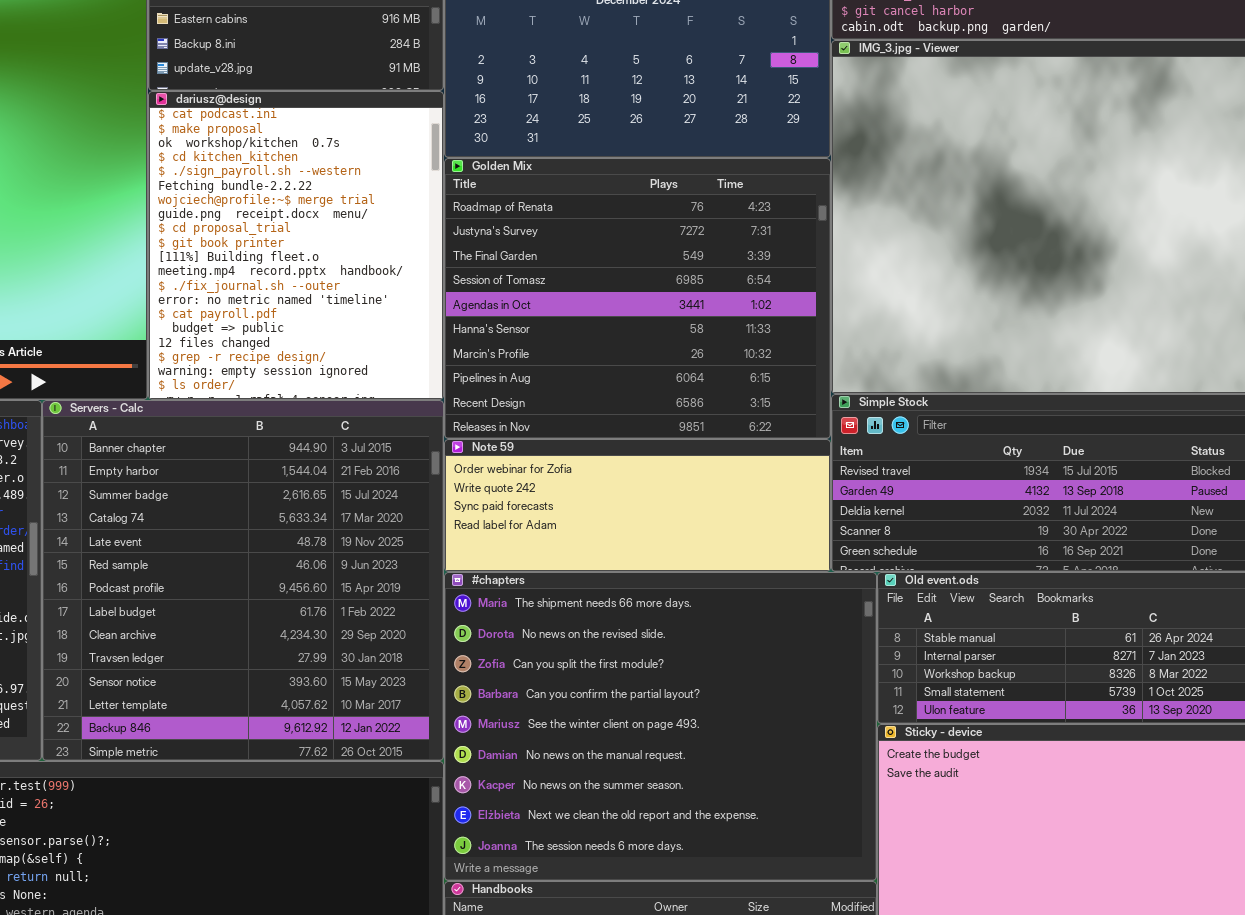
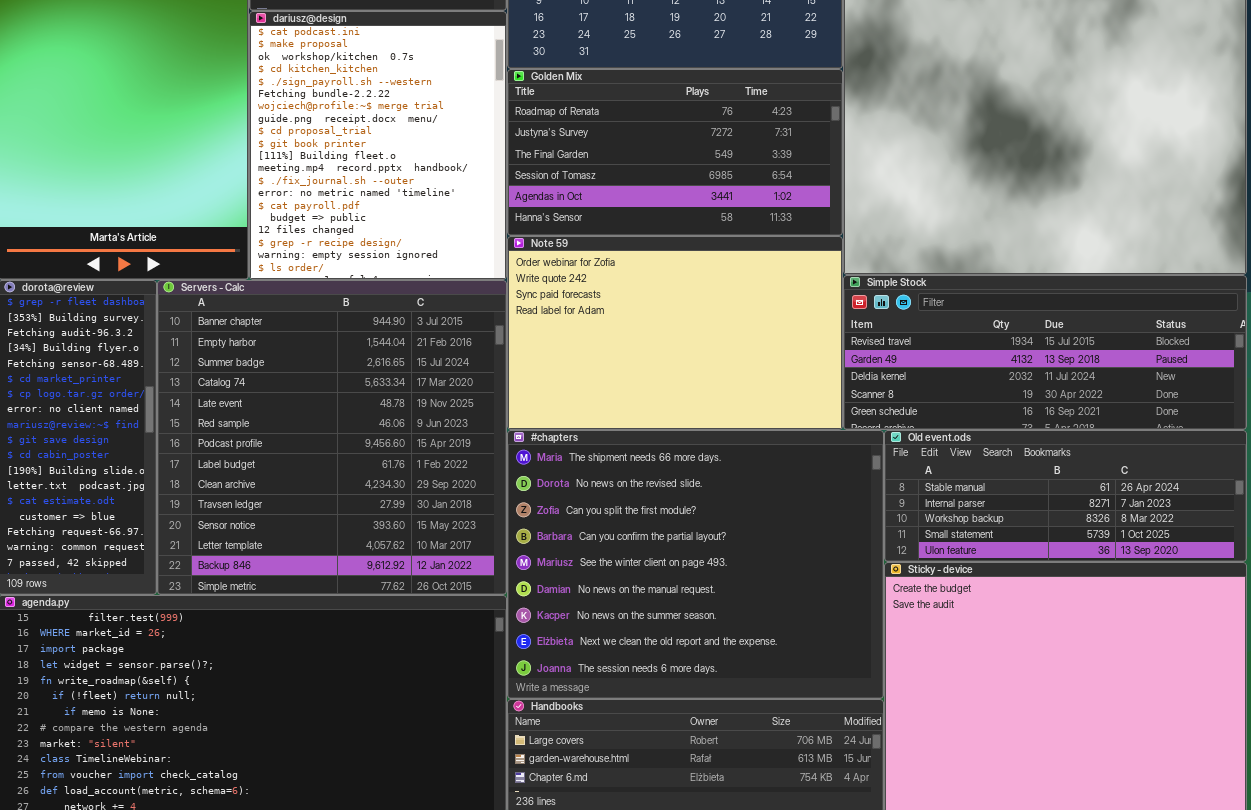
Golden Mix: [444,158,831,439] -> [507,69,843,236], resized
Note 59: [444,439,831,572] -> [507,236,843,430], resized

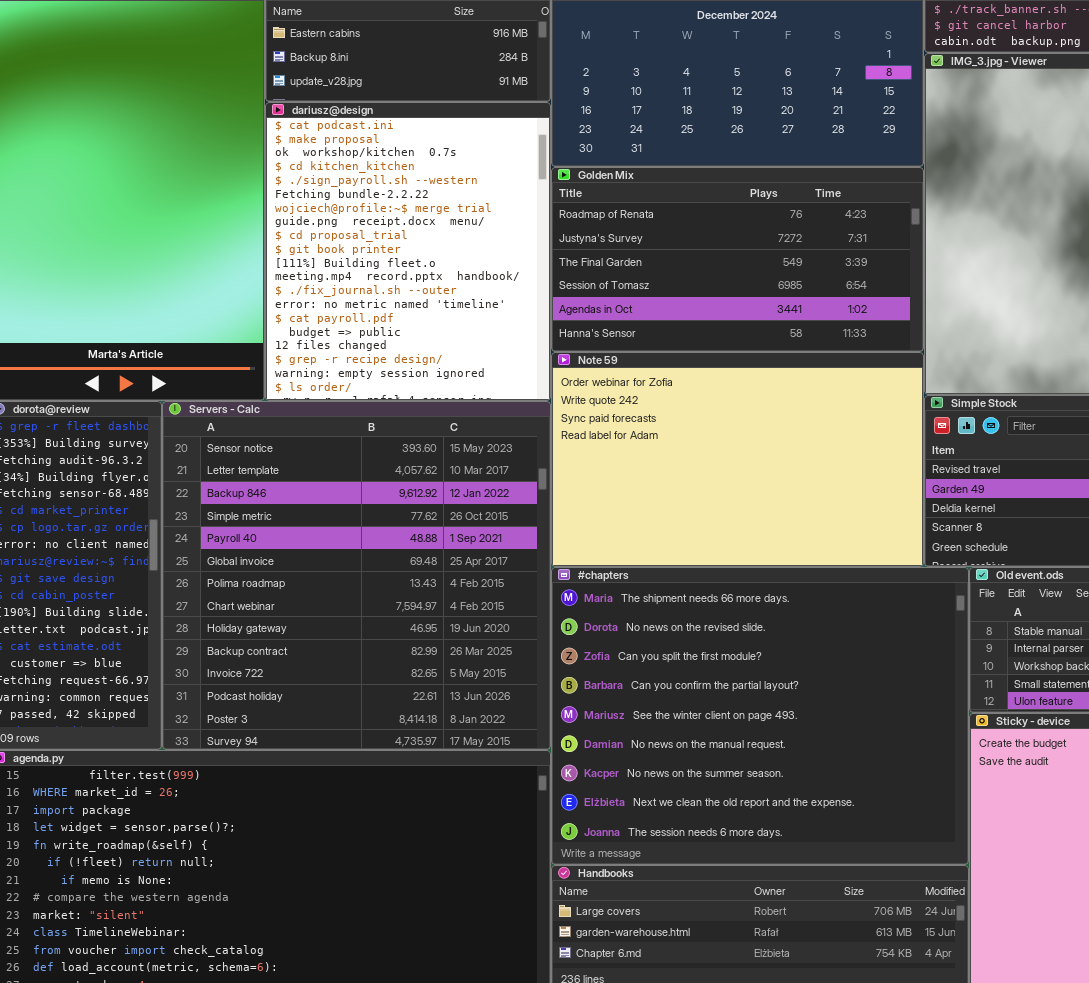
Servers - Calc: [157,280,507,595] -> [162,401,551,750], scrolled down 10 rows

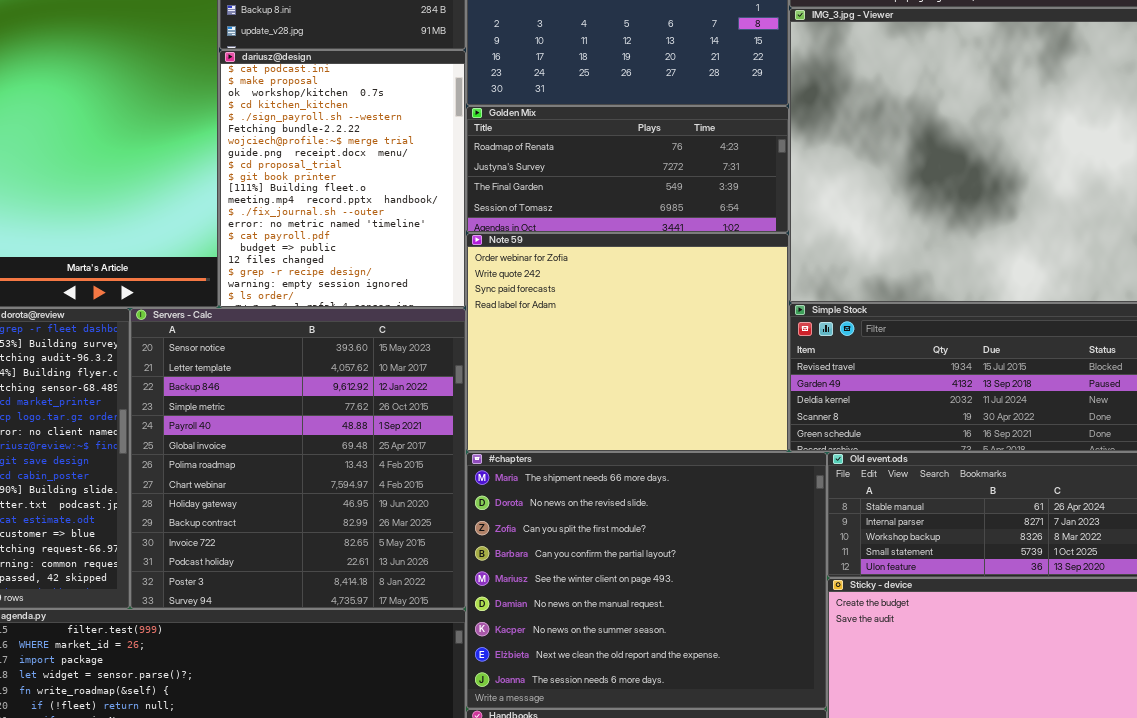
Golden Mix: [551,167,924,352] -> [466,106,789,233], resized
Note 59: [551,352,924,567] -> [466,233,789,452], resized

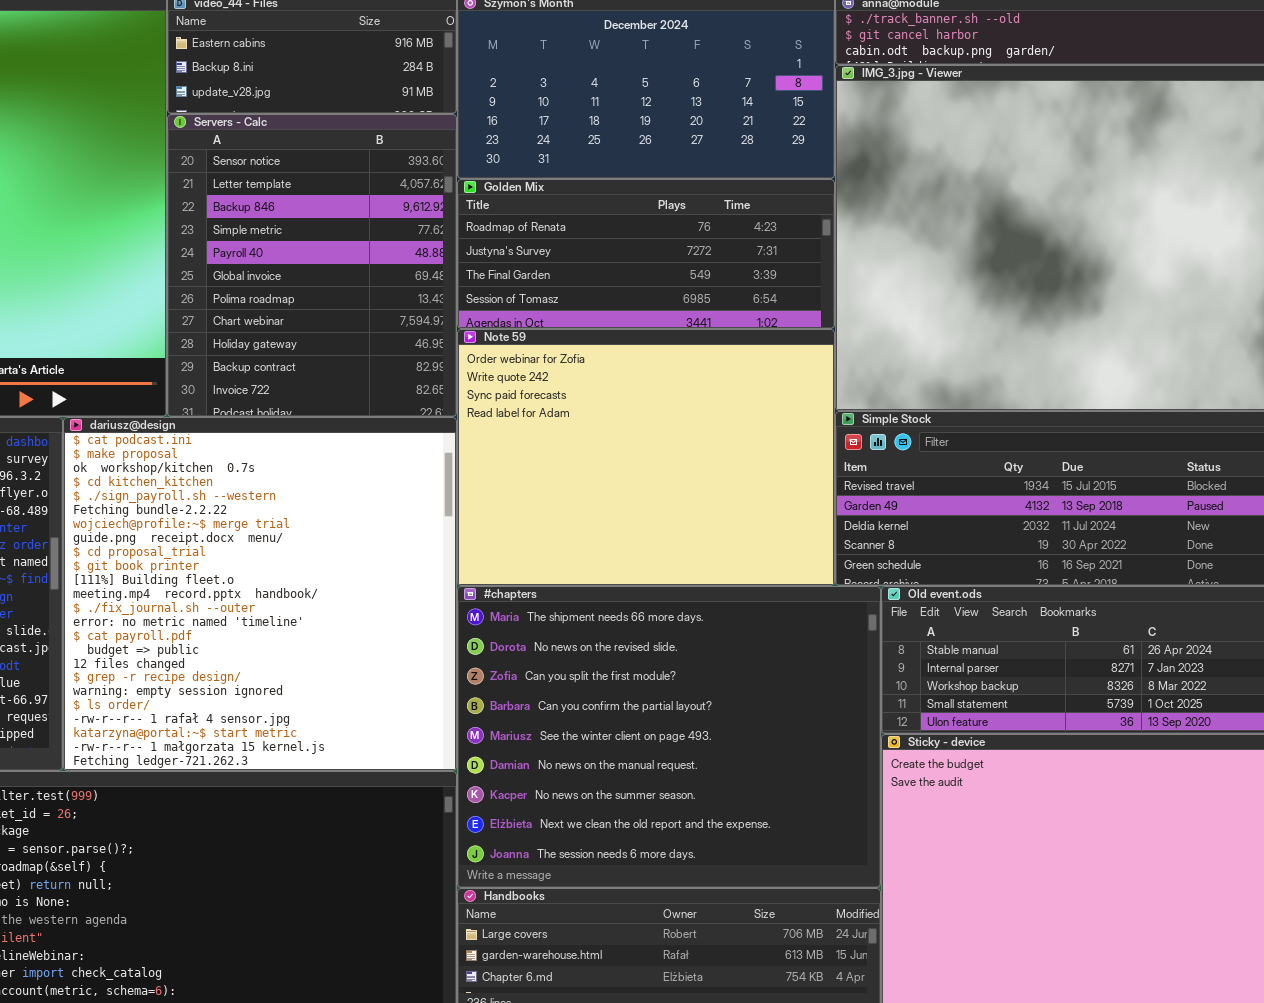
dariusz@design: [219,50,466,308] -> [63,417,457,771], moved, resized
Servers - Calc: [130,308,466,609] -> [167,114,457,417], moved, resized

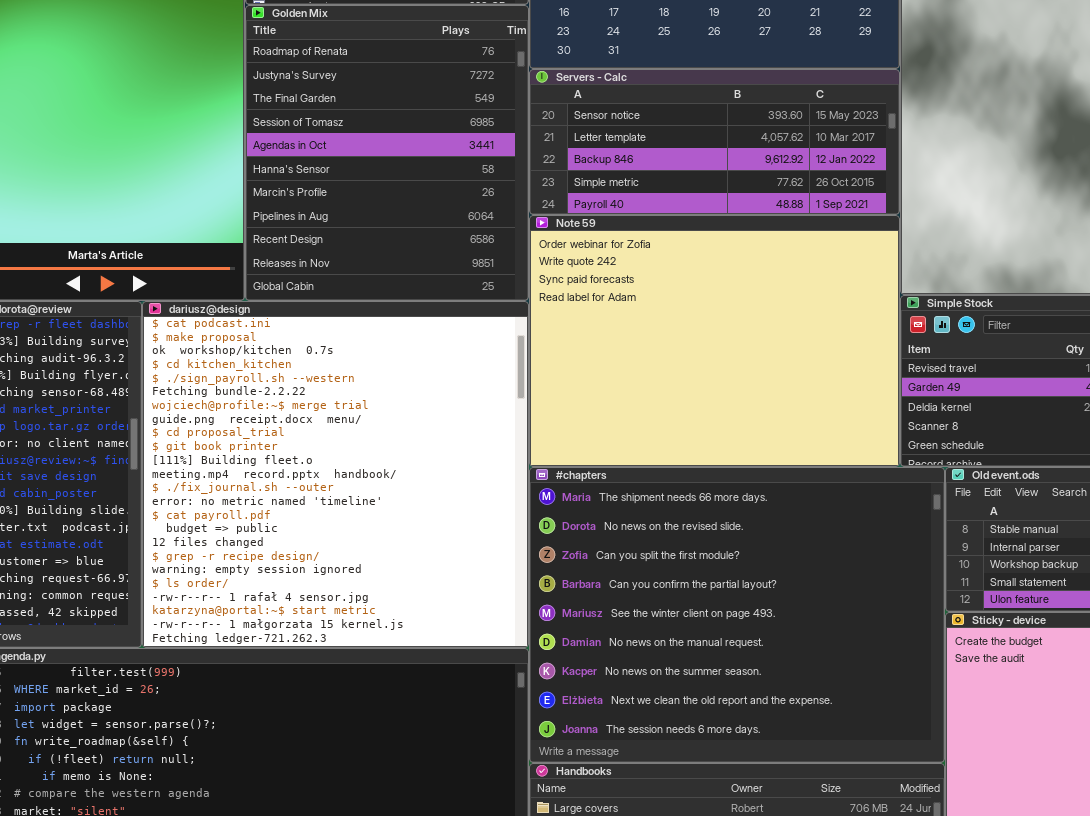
Servers - Calc: [167,114,457,417] -> [529,69,900,215], moved, resized
Golden Mix: [457,179,835,329] -> [245,5,529,301], moved, resized

